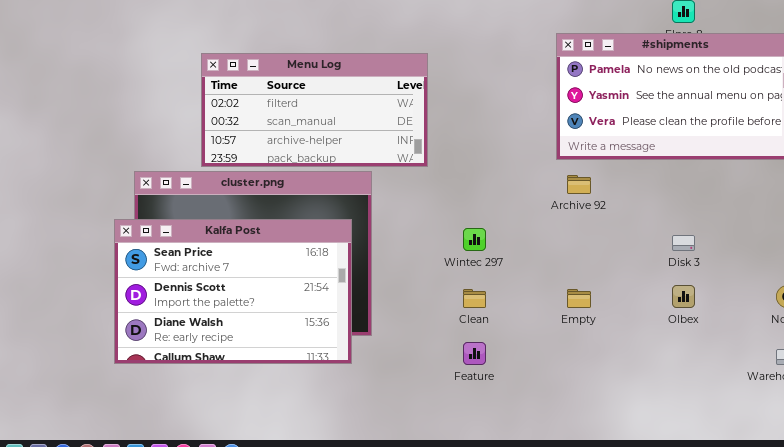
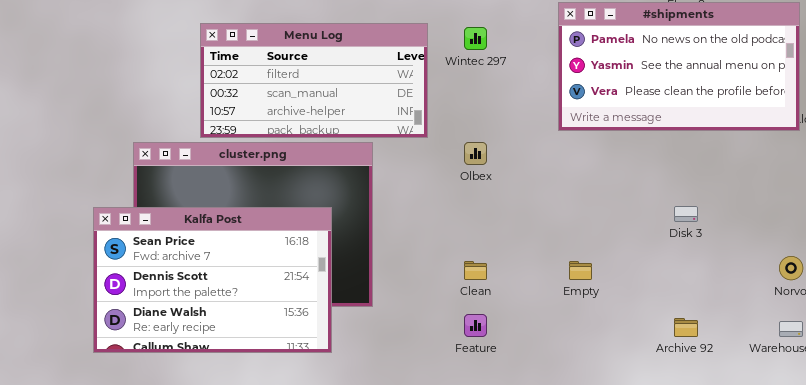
Archive 92: [567,175,591,194] -> [674,318,698,337], moved
Kalfa Post: [114,219,352,364] -> [93,207,332,353], moved
Wintec 297: [463,228,486,251] -> [464,27,487,50], moved
Olbex: [672,285,695,308] -> [464,142,487,165], moved

